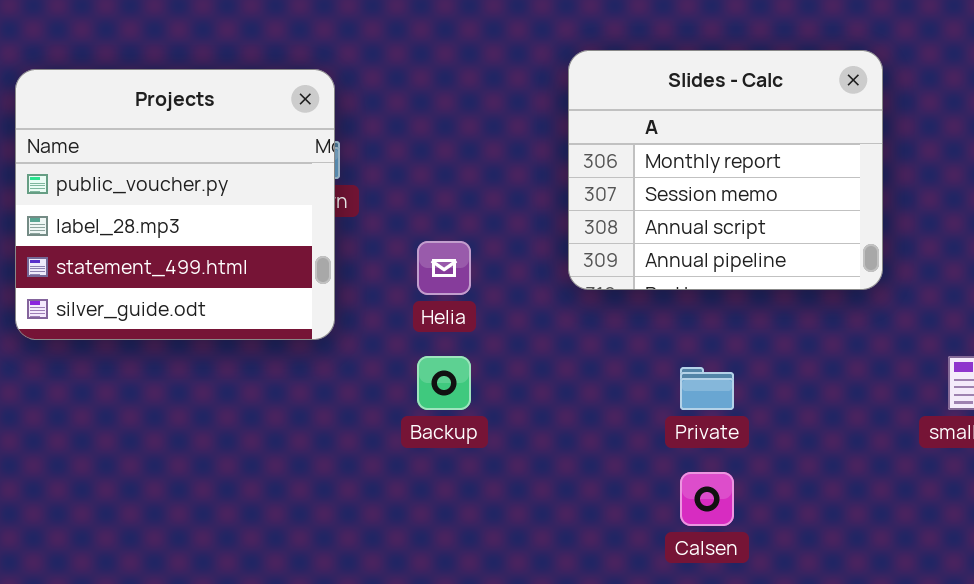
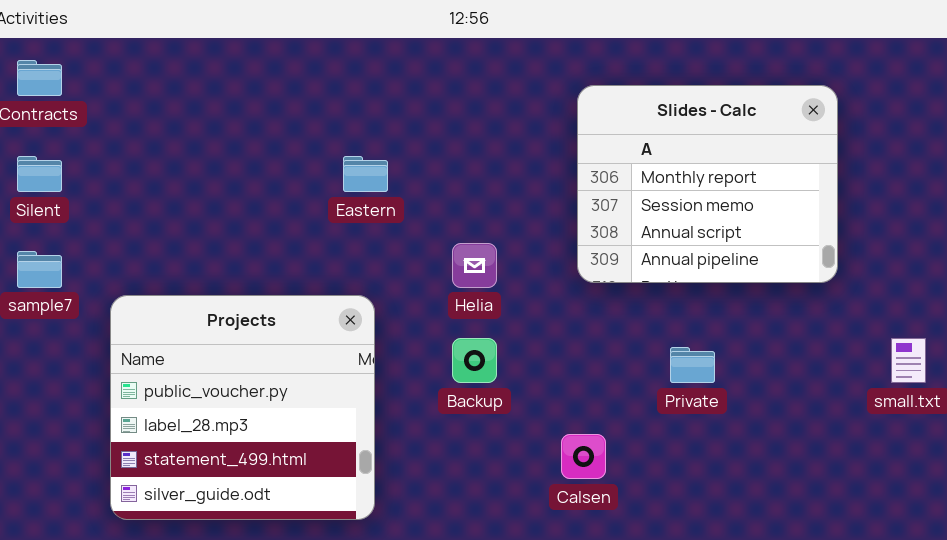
Projects: [15,69,335,340] -> [110,295,375,520], moved
Calsen: [680,472,734,526] -> [561,434,606,479], moved

